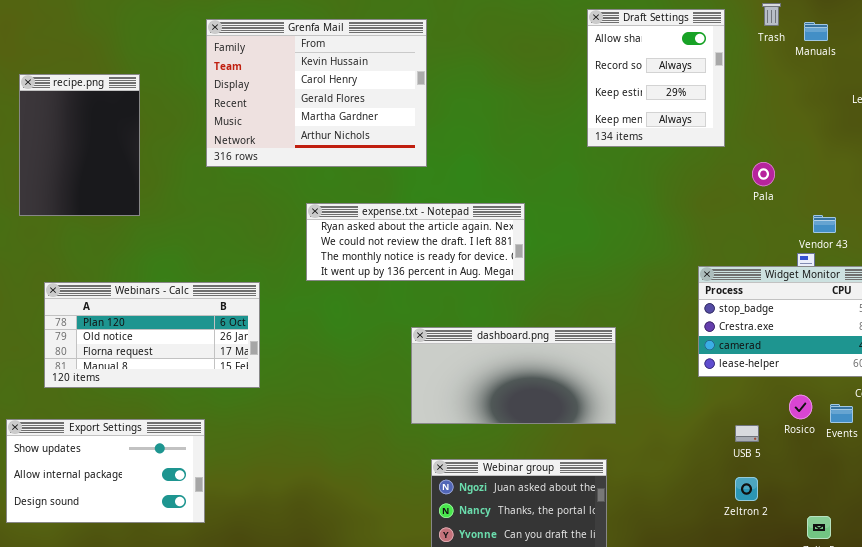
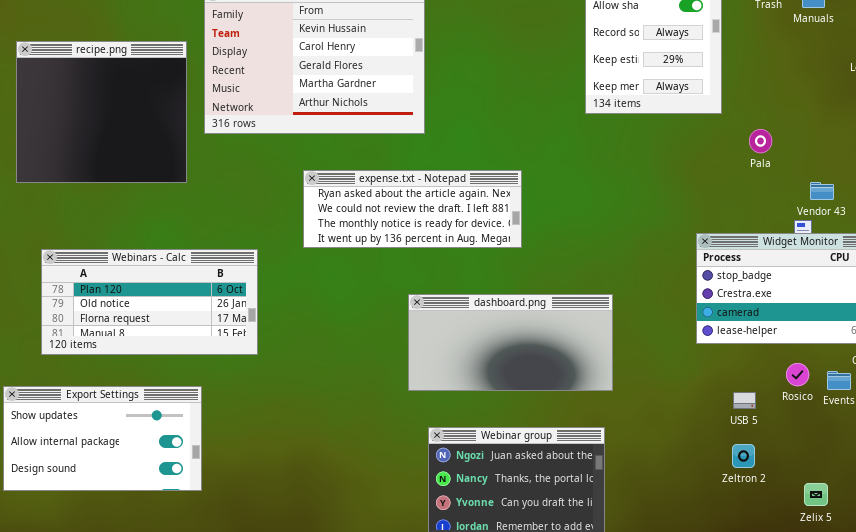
recipe.png: [19,74,140,216] -> [16,41,187,183], resized

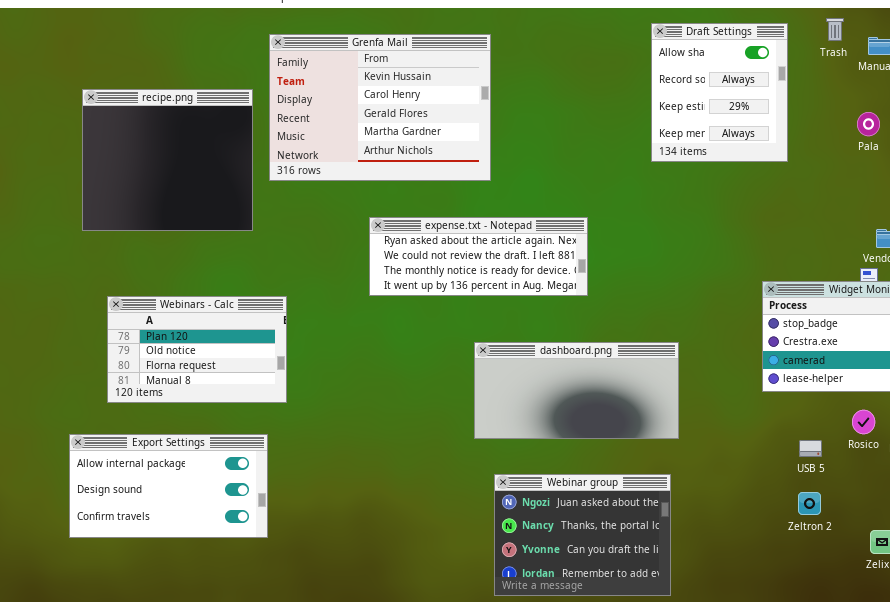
Pala: [749,129,772,153] -> [857,112,880,136], moved
Webinars - Calc: [41,249,258,355] -> [107,296,287,403], resized
Export Settings: [3,386,202,491] -> [69,434,268,538], scrolled down 1 row

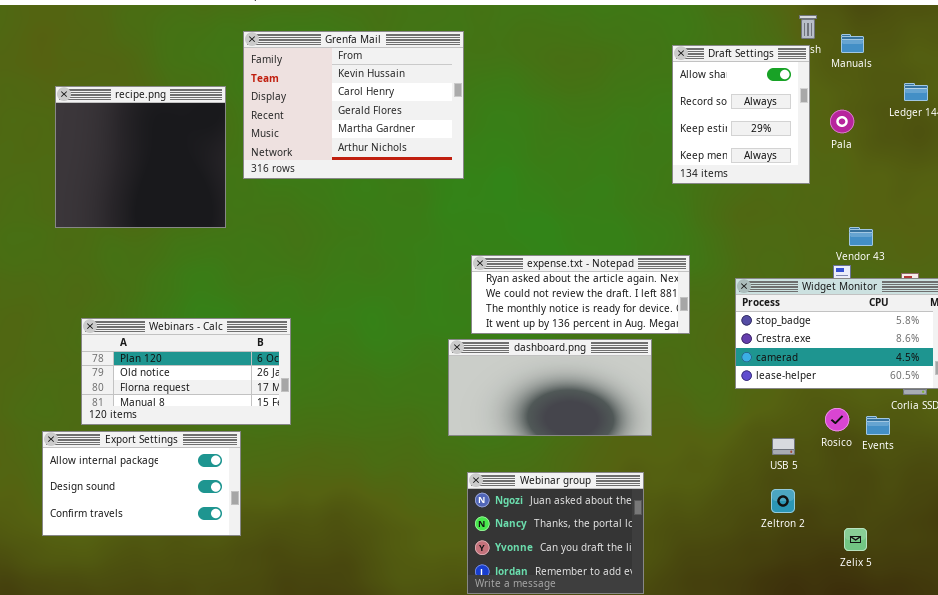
Draft Settings: [651,23,788,162] -> [672,45,810,184], moved
expense.txt - Notepad: [369,217,588,296] -> [471,255,690,334], moved
Webinars - Calc: [107,296,287,403] -> [81,318,291,425], moved, resized

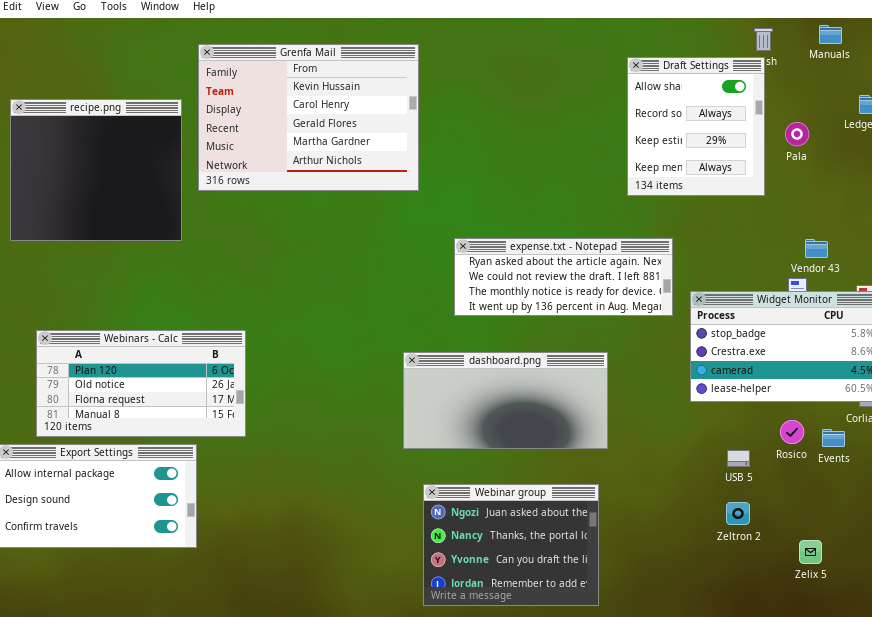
Manuals: [841,34,864,53] -> [819,25,842,44], moved
expense.txt - Notepad: [471,255,690,334] -> [454,238,673,316], moved

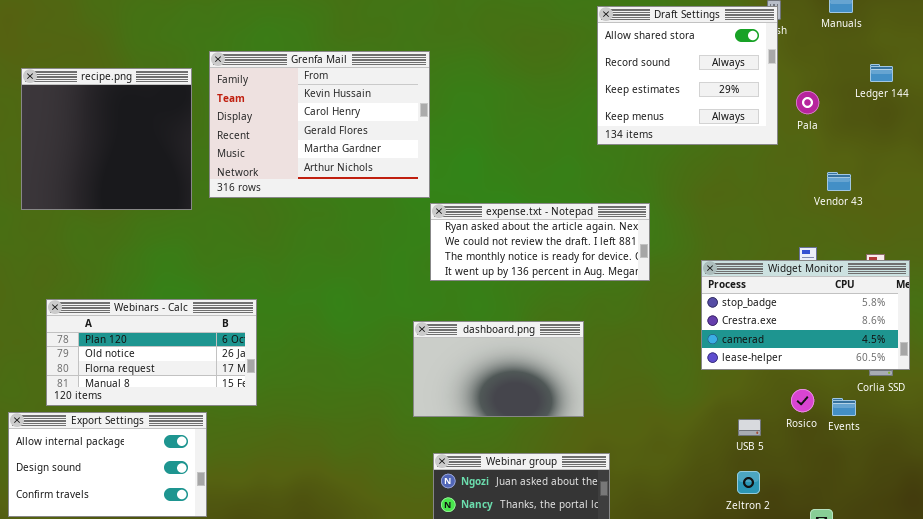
Grenfa Mail: [198,44,419,191] -> [209,51,430,198], moved
Draft Settings: [627,57,765,196] -> [597,6,778,145], moved, resized
expense.txt - Notepad: [454,238,673,316] -> [430,203,650,281], moved
Vendor 43: [805,239,828,258] -> [827,172,851,191], moved
dashboard.png: [403,352,608,449] -> [413,321,584,417], resized

